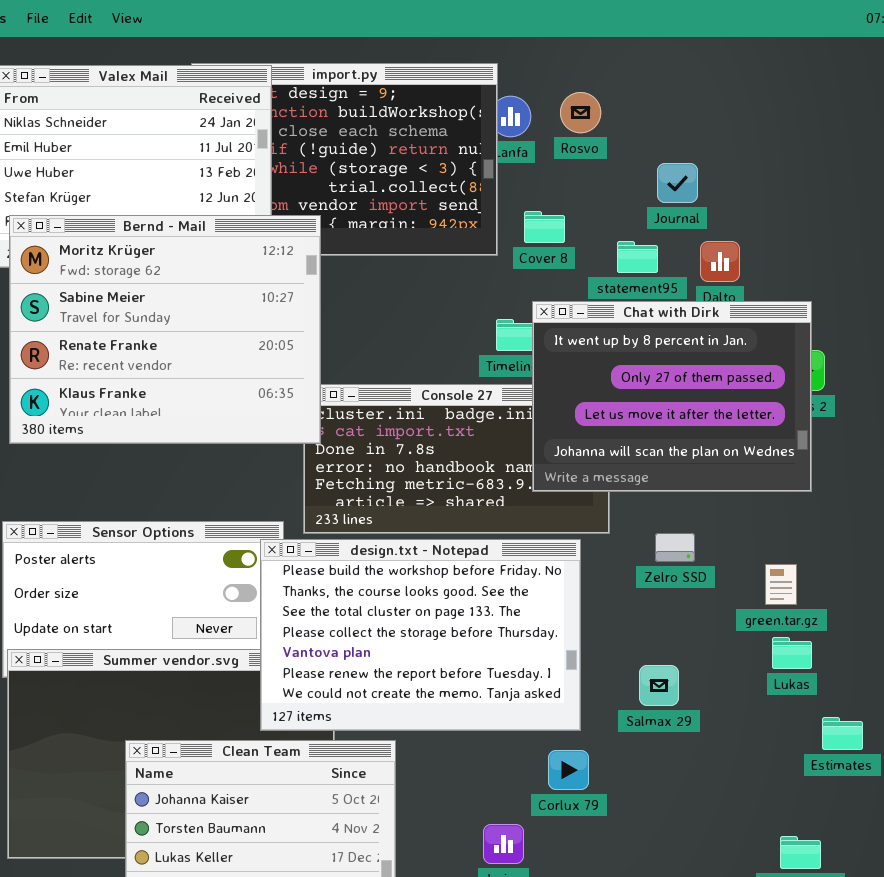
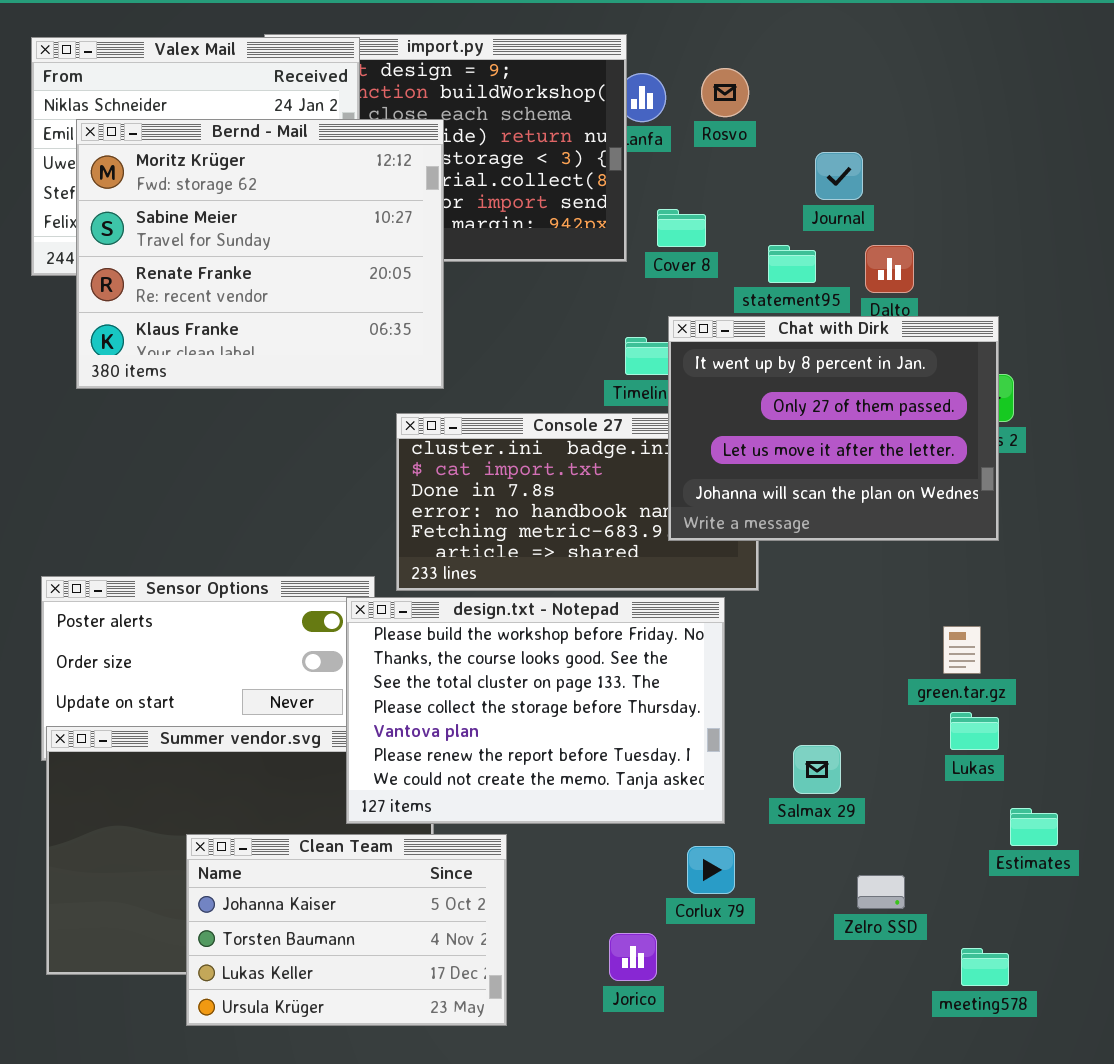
Bernd - Mail: [9,215,321,444] -> [76,119,444,389], moved
Zelro SSD: [655,533,695,562] -> [857,875,905,909], moved

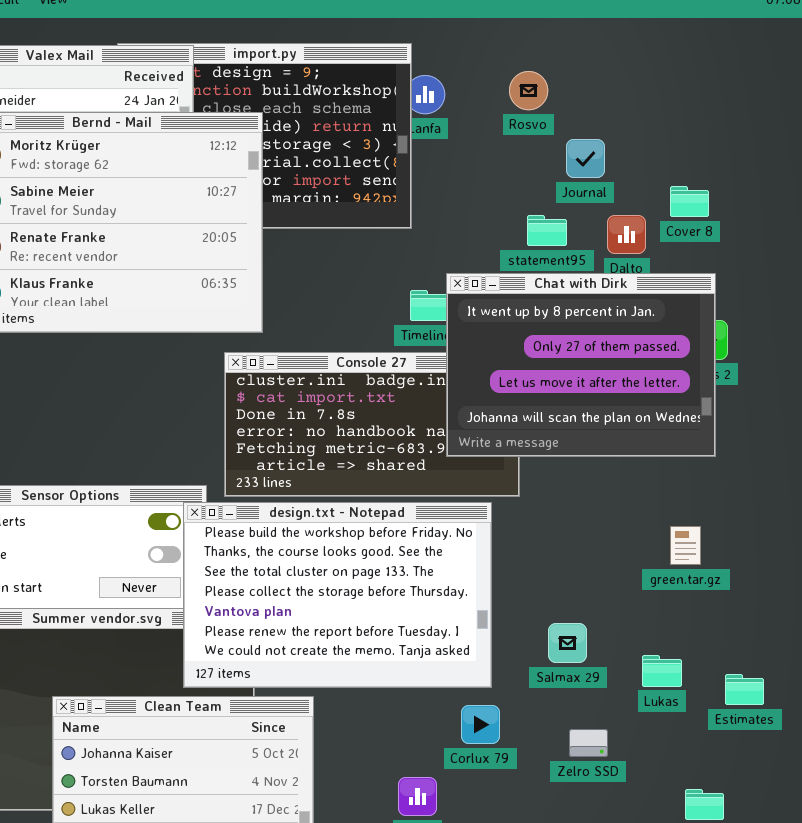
Rosvo: [701,68,749,117] -> [509,71,548,110], moved
Cover 8: [657,209,706,247] -> [670,186,709,217], moved
Lukas: [950,712,999,750] -> [642,655,682,687], moved
Zelro SSD: [857,875,905,909] -> [569,729,608,757], moved

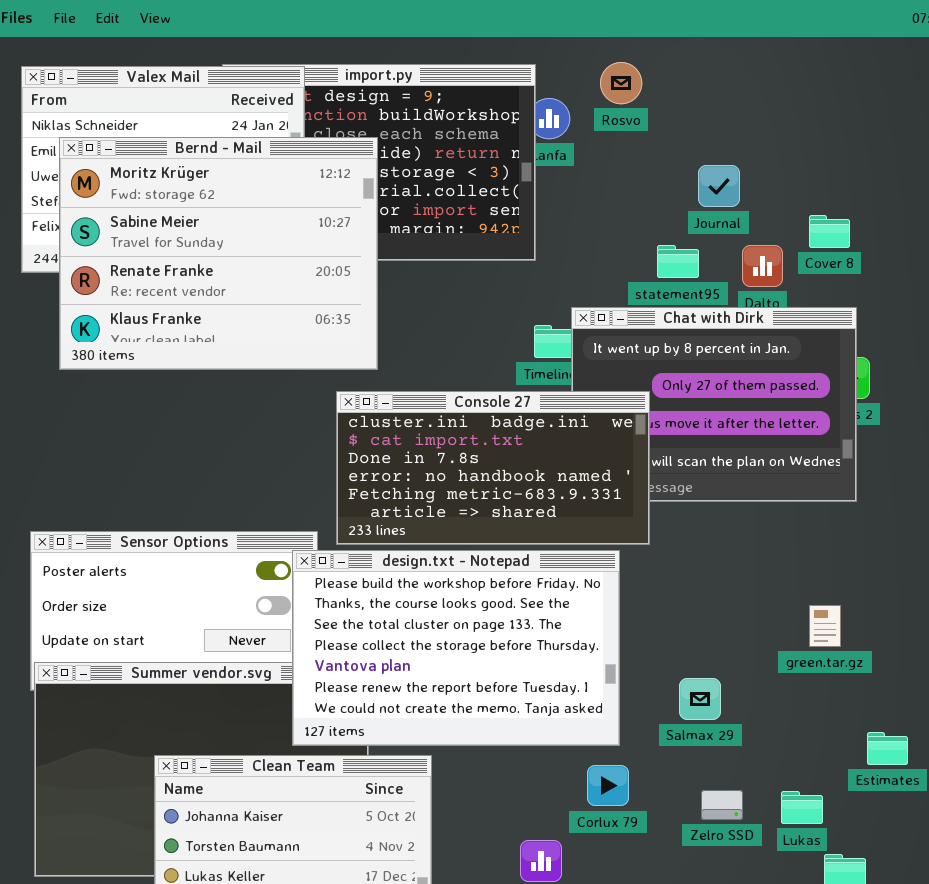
Rosvo: [509,71,548,110] -> [600,62,642,104], moved
Console 27: [224,352,520,497] -> [336,391,650,545], raised
green.tar.gz: [670,526,701,565] -> [809,605,841,647], moved
Lukas: [642,655,682,687] -> [781,791,823,824], moved

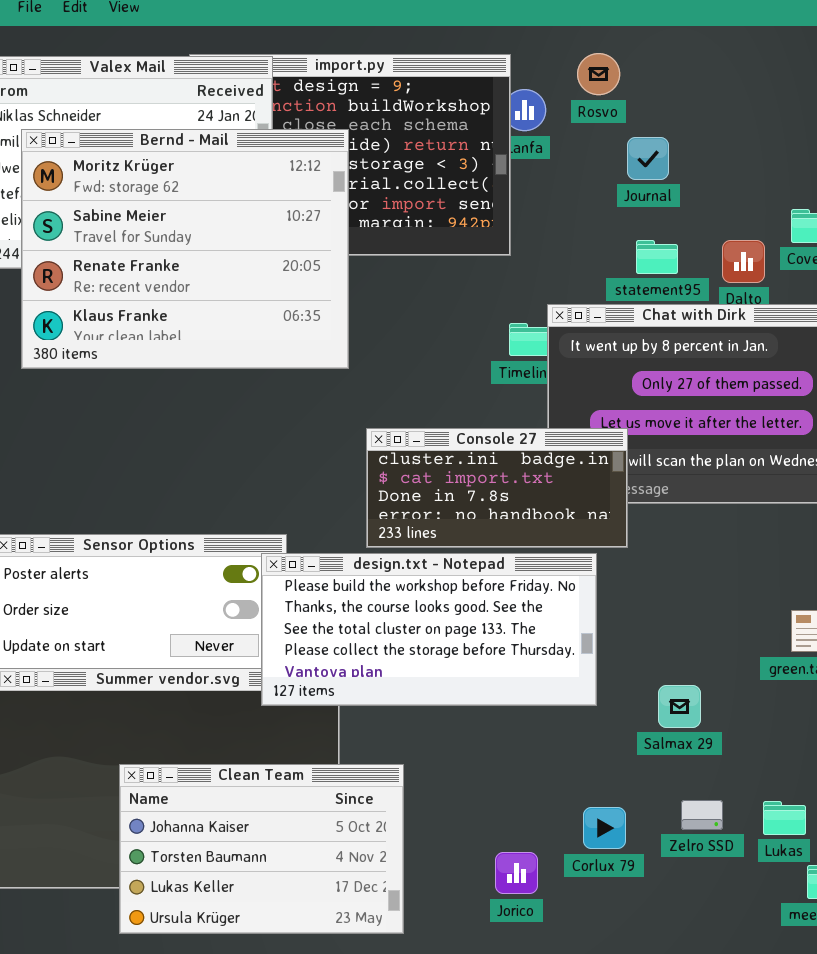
Journal: [698,165,740,207] -> [627,137,669,180], moved
Console 27: [336,391,650,545] -> [366,428,628,548], resized
design.txt - Notepad: [292,550,620,746] -> [261,553,597,706], resized
Corlux 79: [587,765,629,806] -> [583,807,626,849], moved

